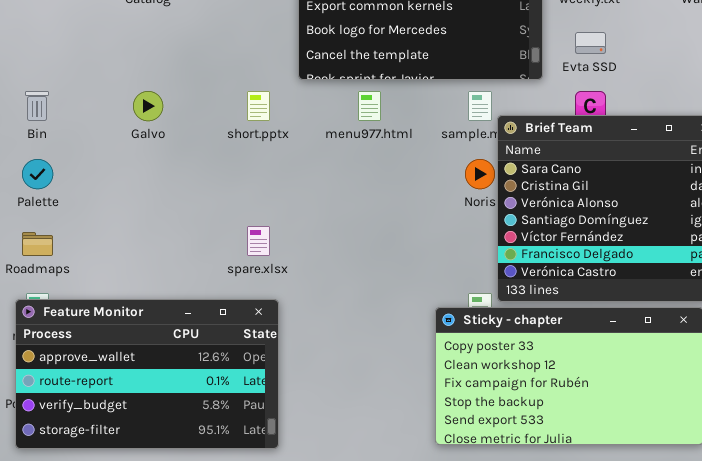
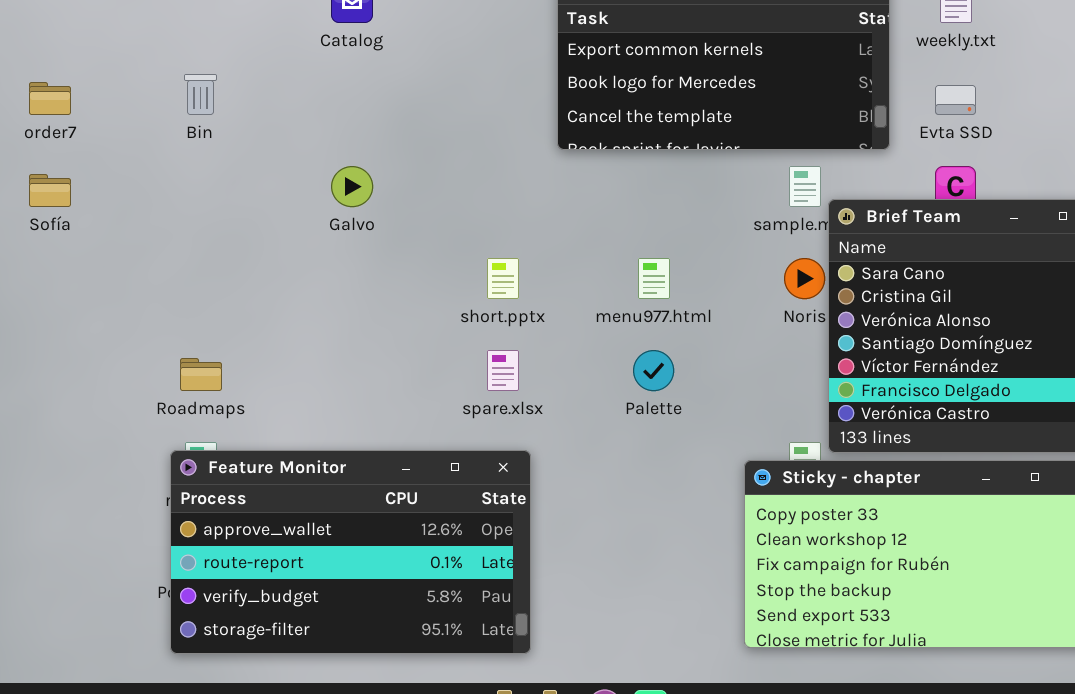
Bin: [25,91,49,121] -> [184,74,217,115], moved
short.pptx: [247,91,270,121] -> [487,258,519,299], moved
menu977.html: [358,91,381,121] -> [638,258,670,299], moved
Palette: [22,159,53,189] -> [633,350,674,391], moved

